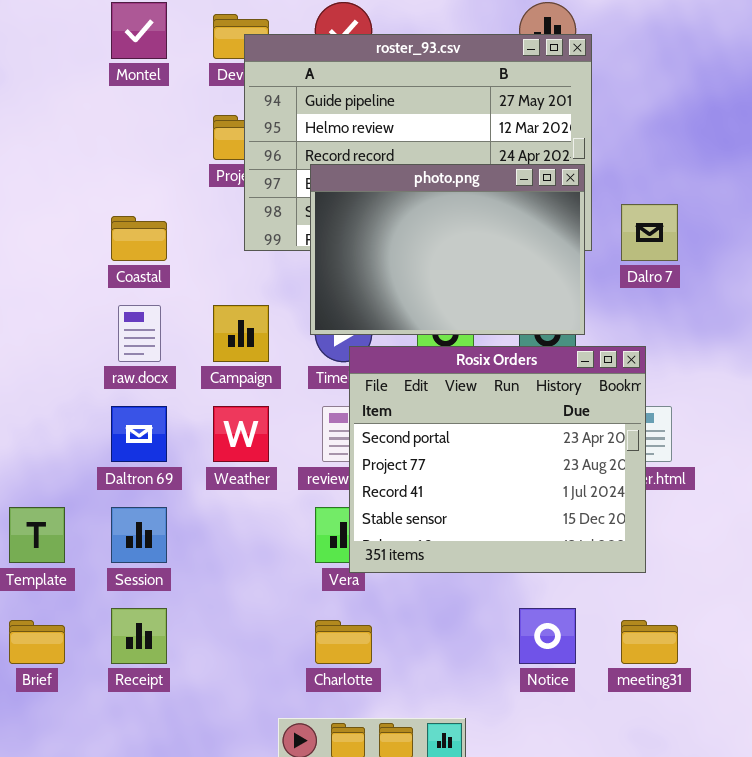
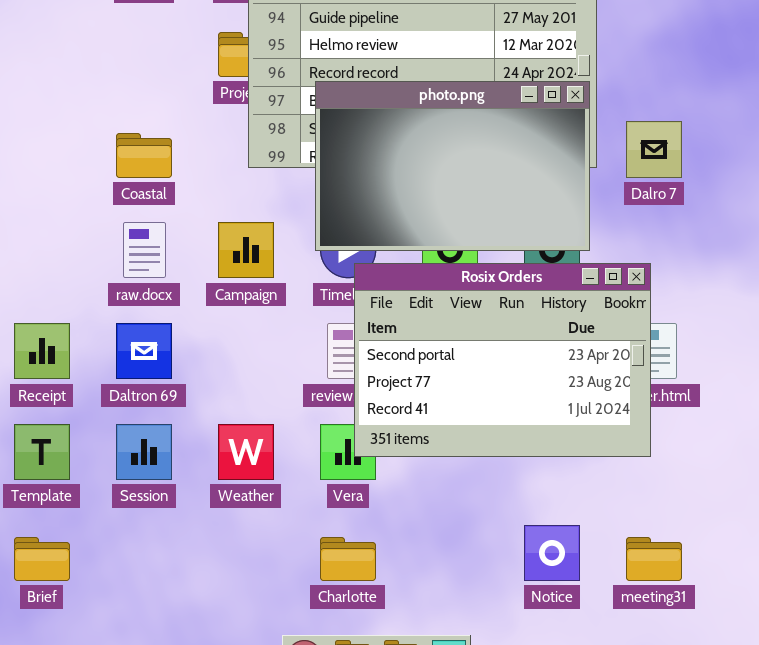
Rosix Orders: [349,346,646,573] -> [354,263,651,457], resized
Weather: [213,406,269,462] -> [218,424,274,480], moved
Receipt: [111,608,167,664] -> [14,323,70,379], moved

